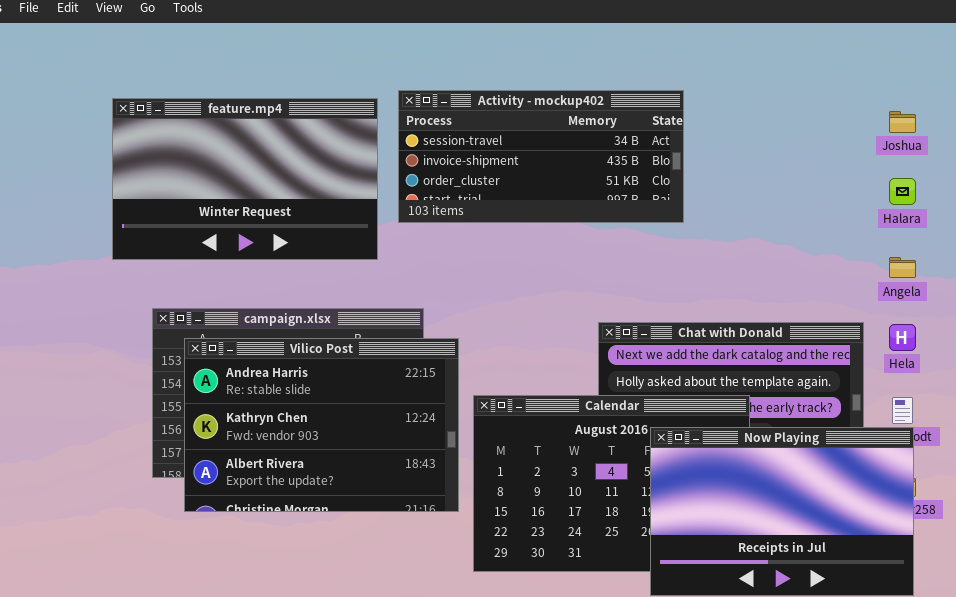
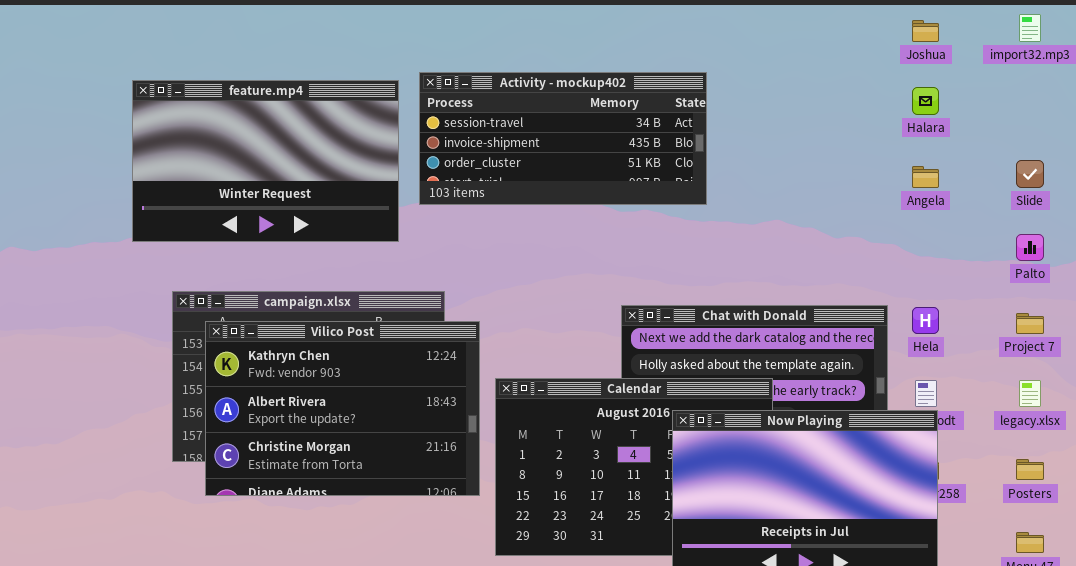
Joshua: [889,111,916,133] -> [912,20,939,42], moved
Halara: [889,178,916,205] -> [912,87,939,115], moved
Angela: [889,257,916,278] -> [912,166,939,188], moved
Vilico Post: [184,338,459,512] -> [205,321,480,496], scrolled down 1 row

